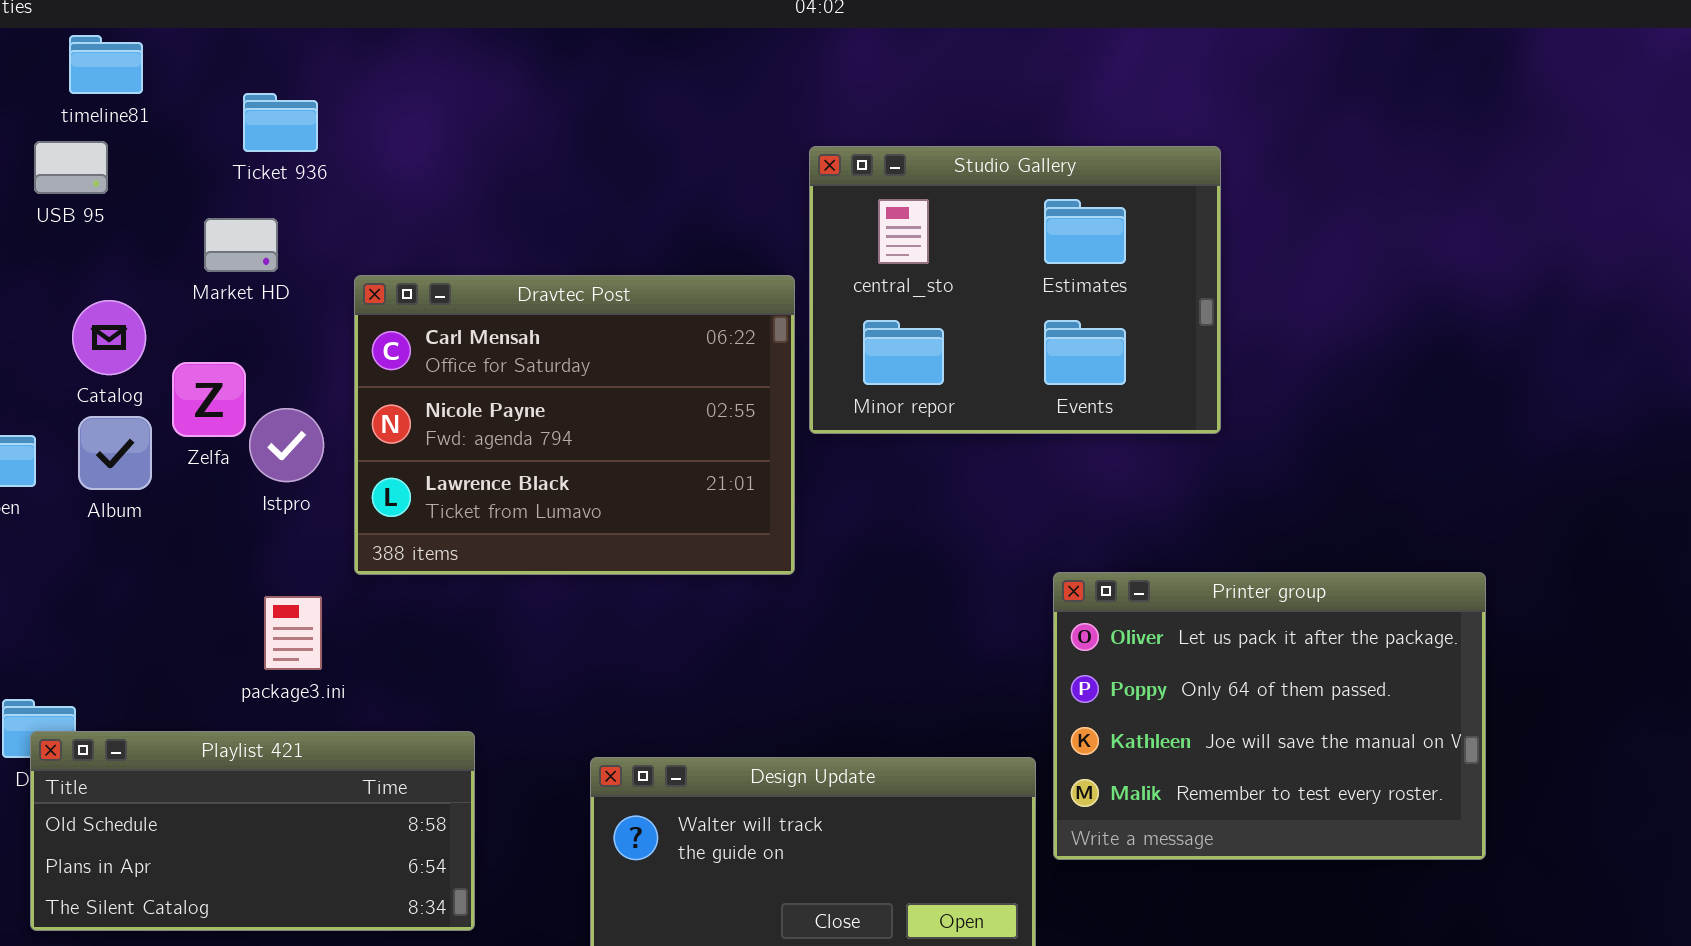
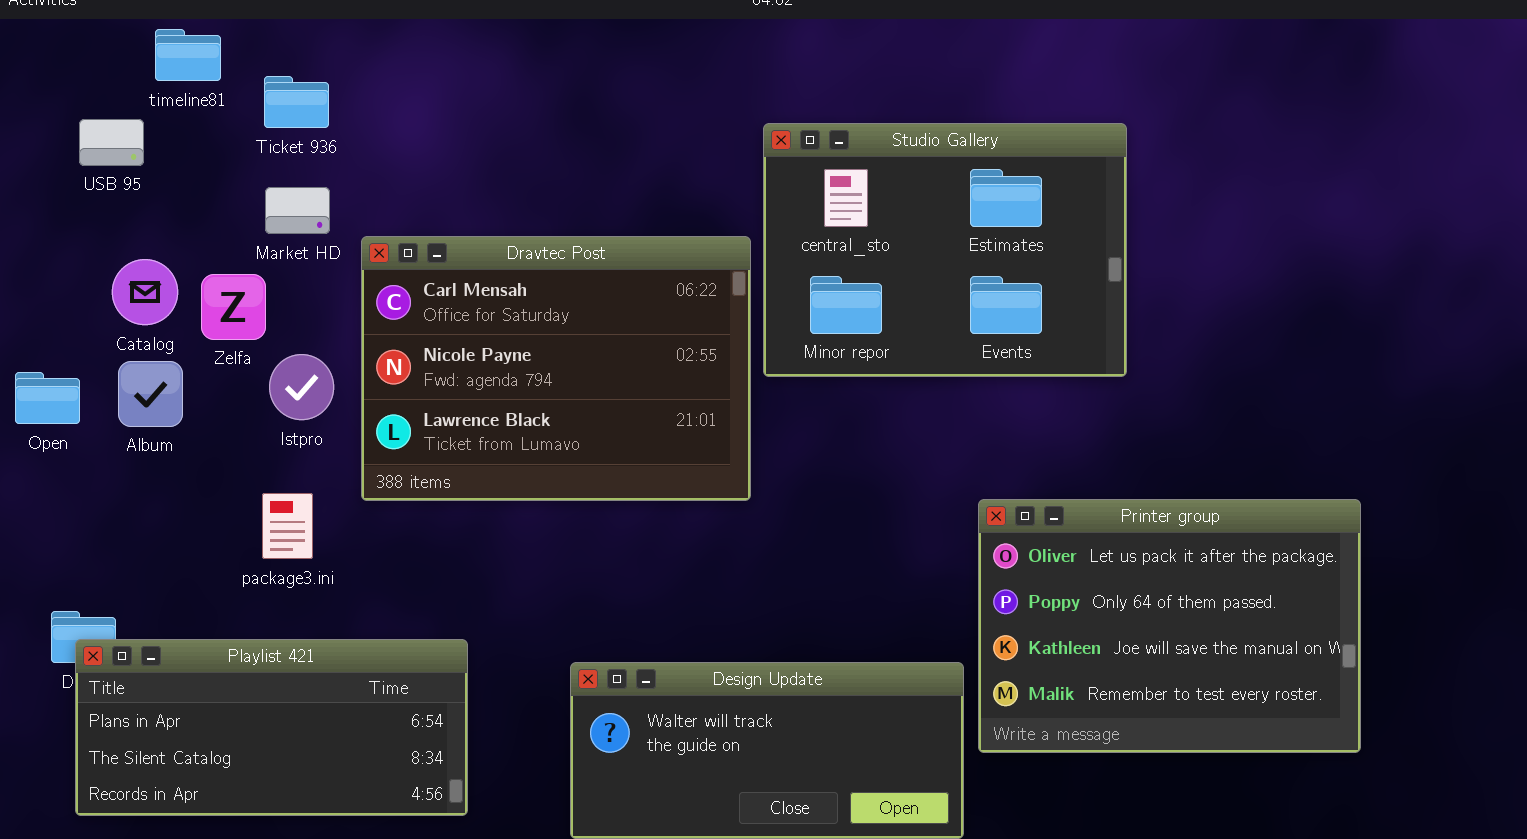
timeline81: [69,35,143,94] -> [155,29,221,81], moved
Market HD: [204,218,278,272] -> [265,187,330,234], moved
Zelfa: [172,362,246,437] -> [201,274,266,340], moved
package3.ini: [264,596,322,670] -> [262,493,313,559], moved
Playlist 421: [30,731,475,931] -> [75,639,468,816], scrolled down 1 row

